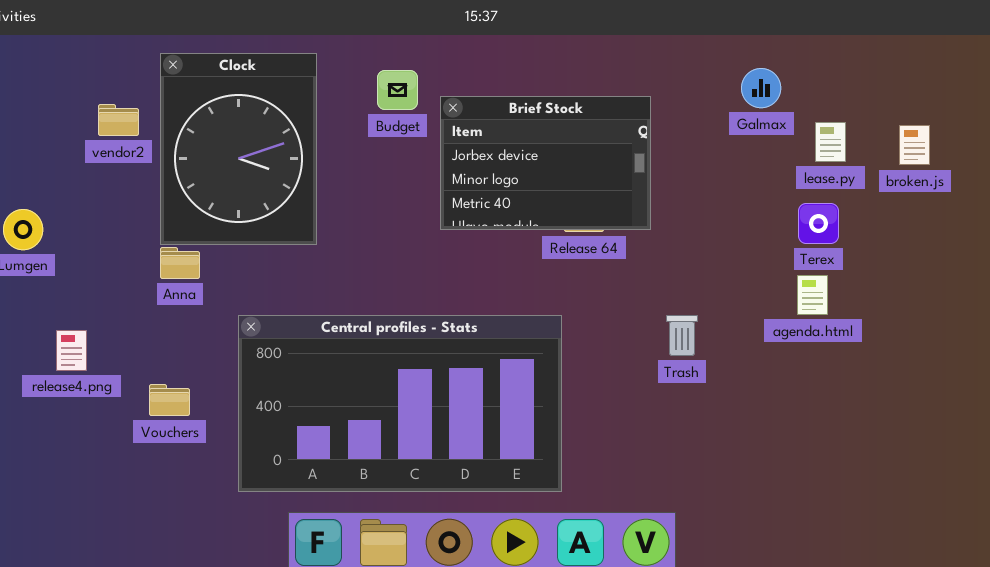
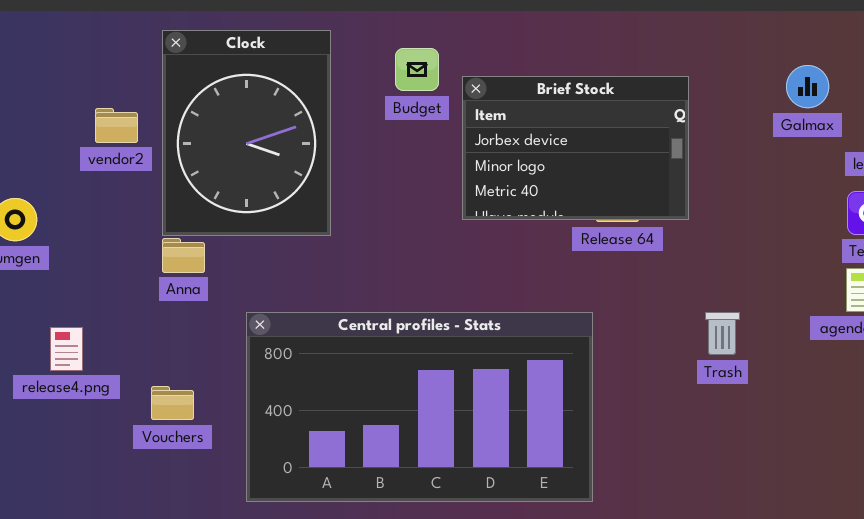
Galmax: [741,68,781,108] -> [786,65,829,108], moved
vendor2: [98,104,139,136] -> [95,108,138,143], moved

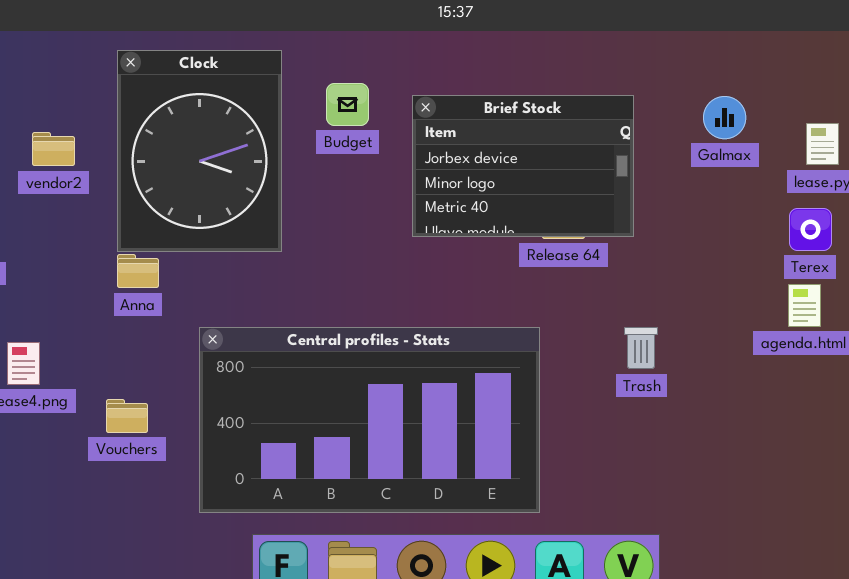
Budget: [395,48,439,91] -> [326,83,369,126], moved
Galmax: [786,65,829,108] -> [703,96,746,139], moved
vendor2: [95,108,138,143] -> [32,132,75,166], moved
Trash: [705,312,740,355] -> [624,327,658,369], moved

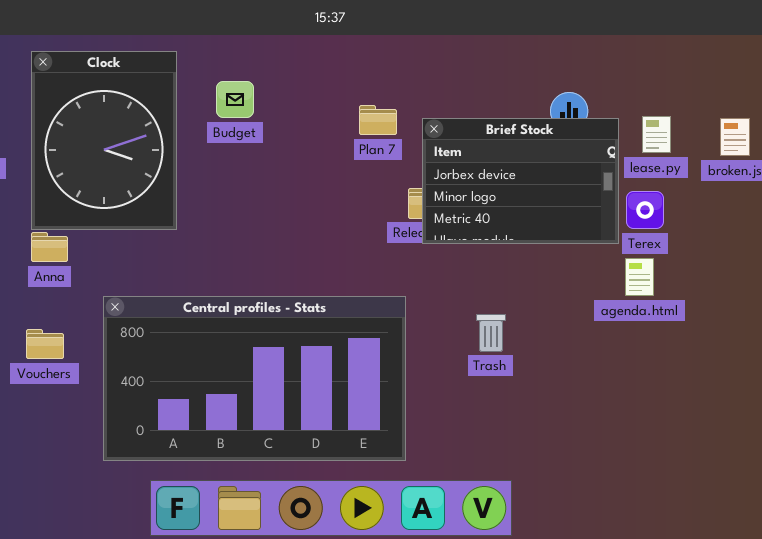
Brief Stock: [412,95,634,237] -> [422,118,619,244], moved
Trash: [624,327,658,369] -> [476,314,506,352], moved
Vouchers: [106,399,148,433] -> [26,329,64,359], moved

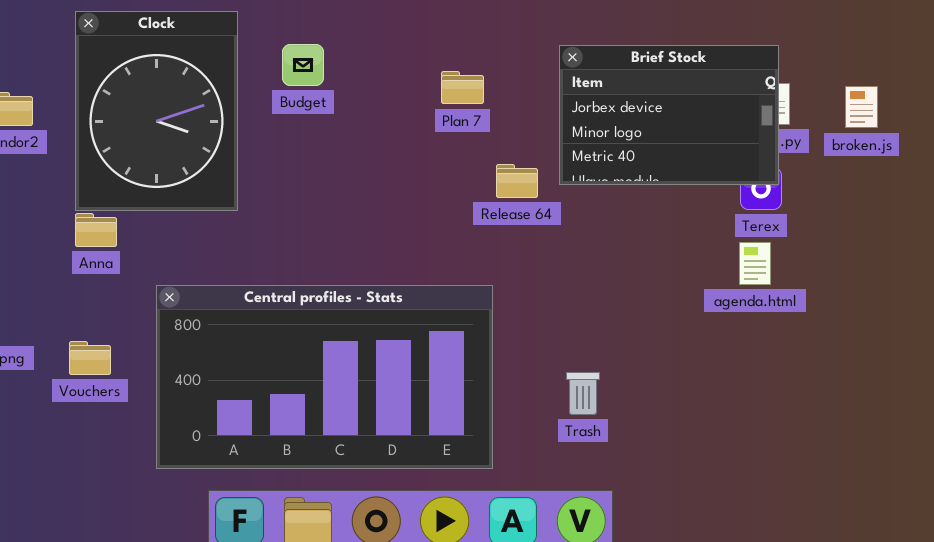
Brief Stock: [422,118,619,244] -> [559,45,779,185], moved
Trash: [476,314,506,352] -> [566,372,600,415], moved
Vouchers: [26,329,64,359] -> [69,341,111,375], moved

